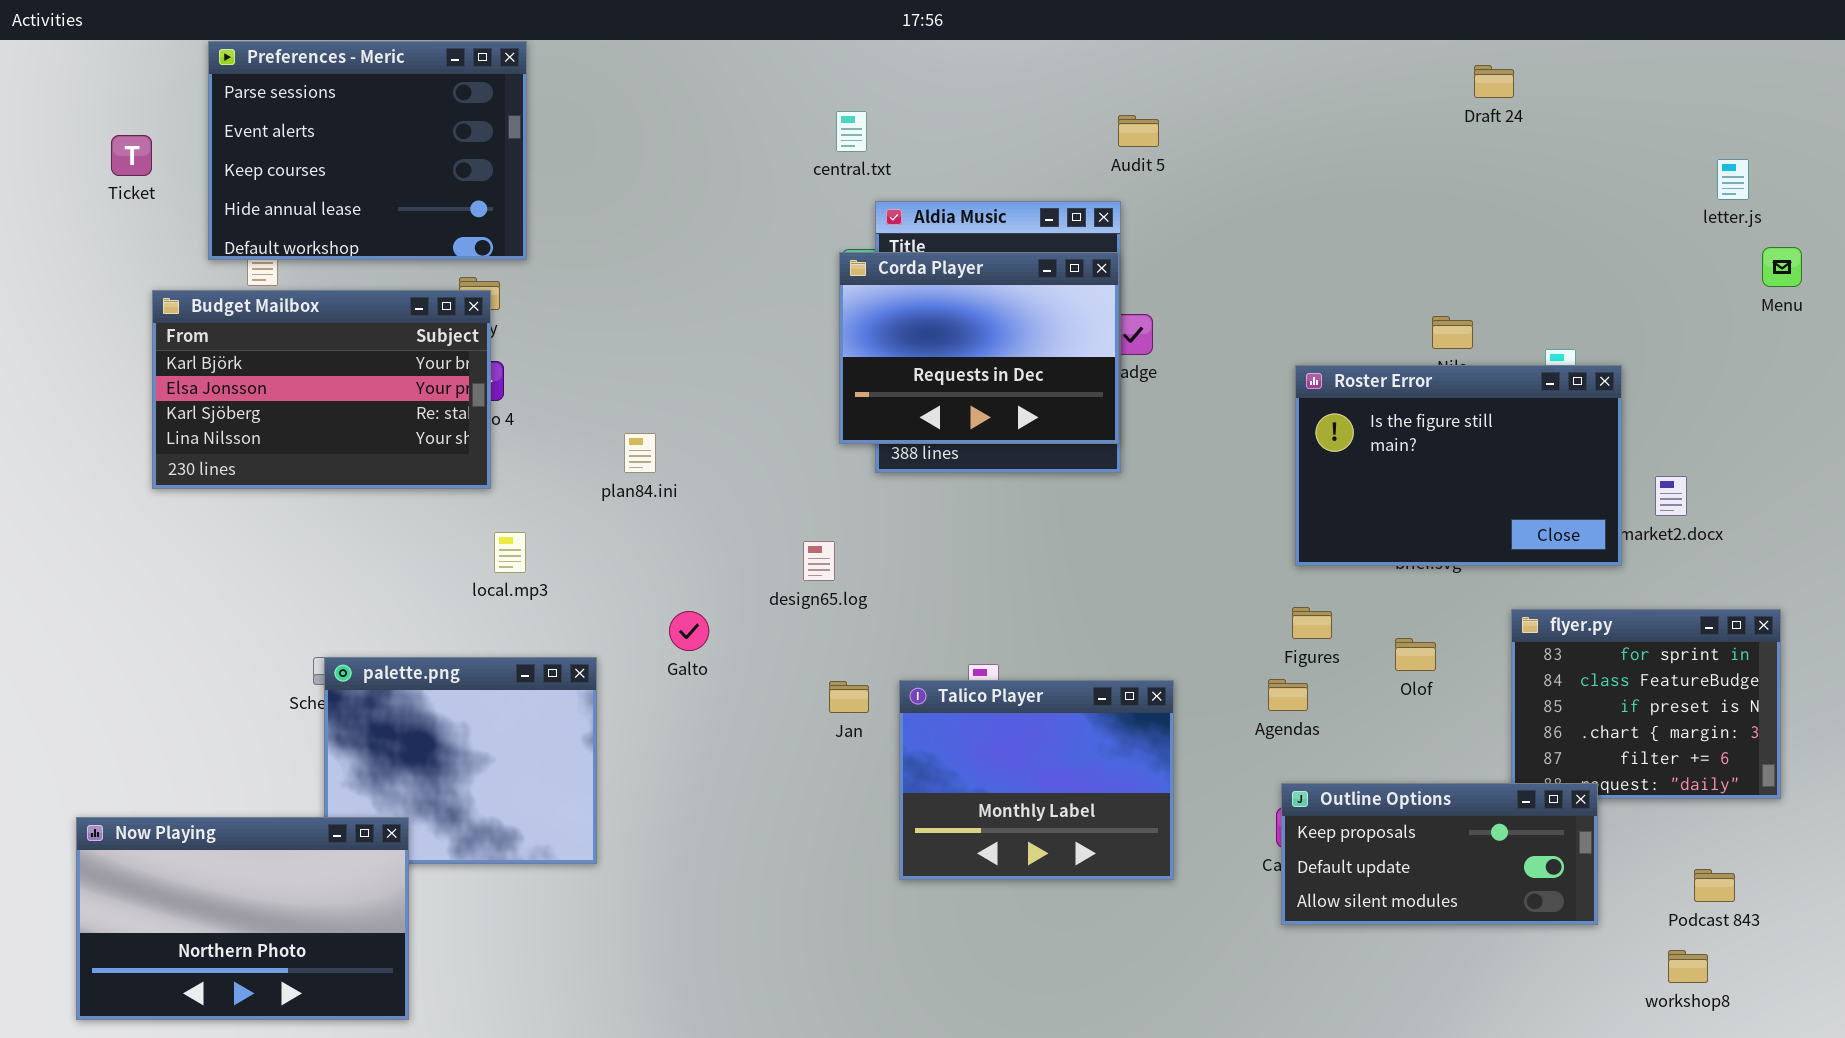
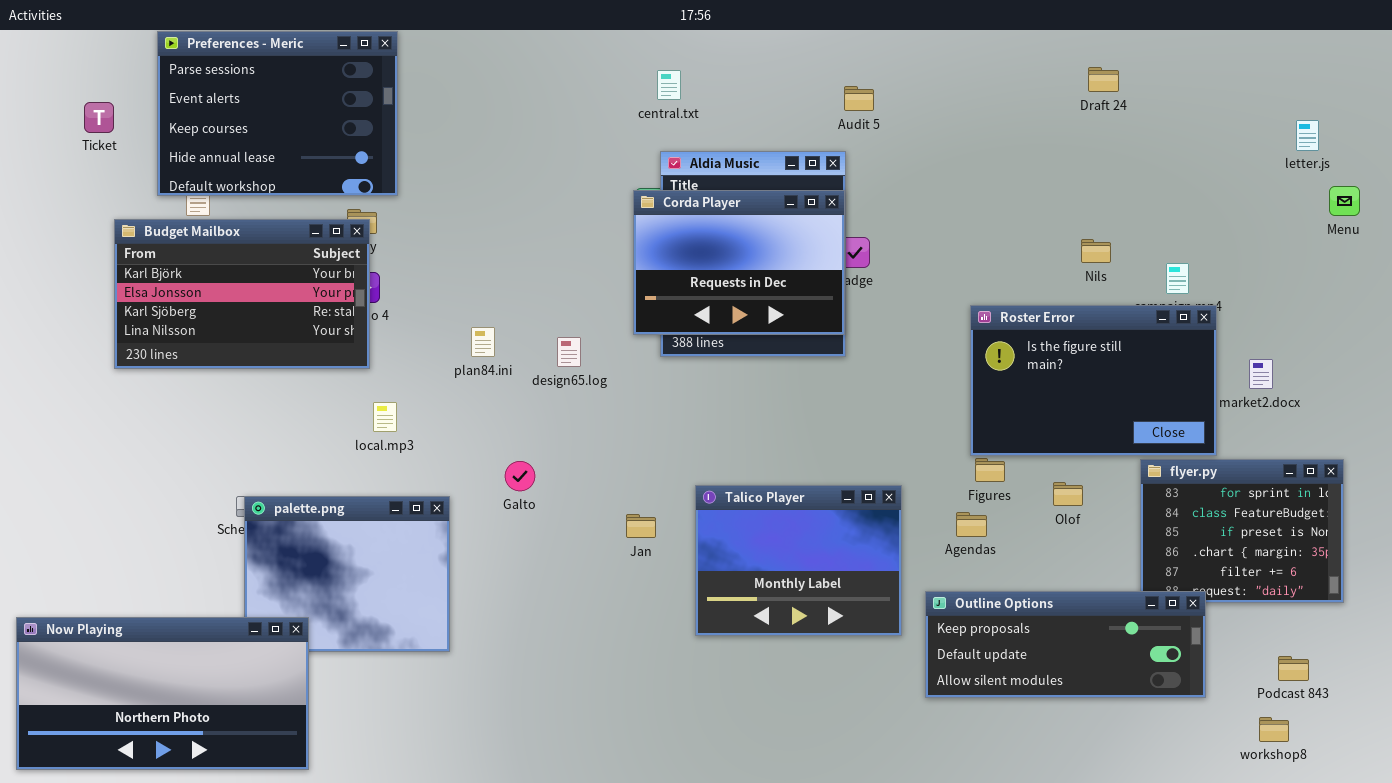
Draft 24: [1474,65,1514,98] -> [1088,67,1119,92], moved
central.txt: [836,111,867,152] -> [657,70,681,100], moved
Roster Error: [1295,365,1622,566] -> [970,305,1217,456], moved
design65.log: [803,541,835,581] -> [557,337,581,367], moved
Talico Player: [899,680,1174,880] -> [695,485,902,636], moved
Outline Options: [1281,783,1598,925] -> [925,591,1206,698], resized
Now Playing: [76,817,409,1020] -> [16,617,309,770], resized

